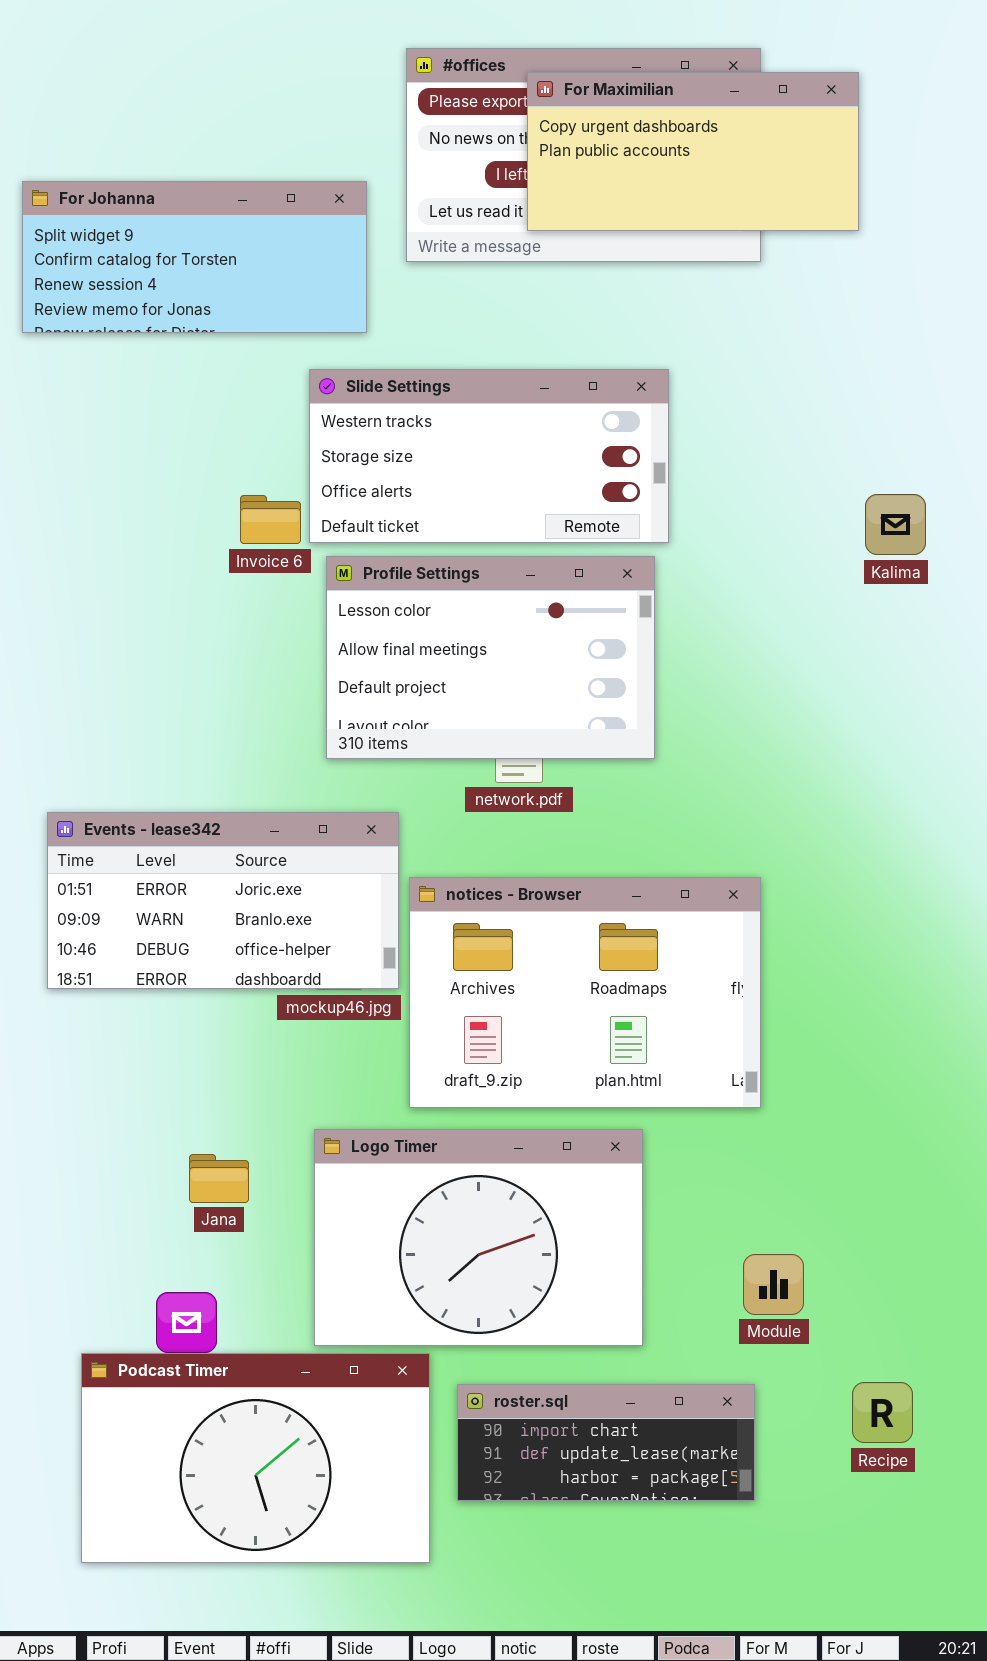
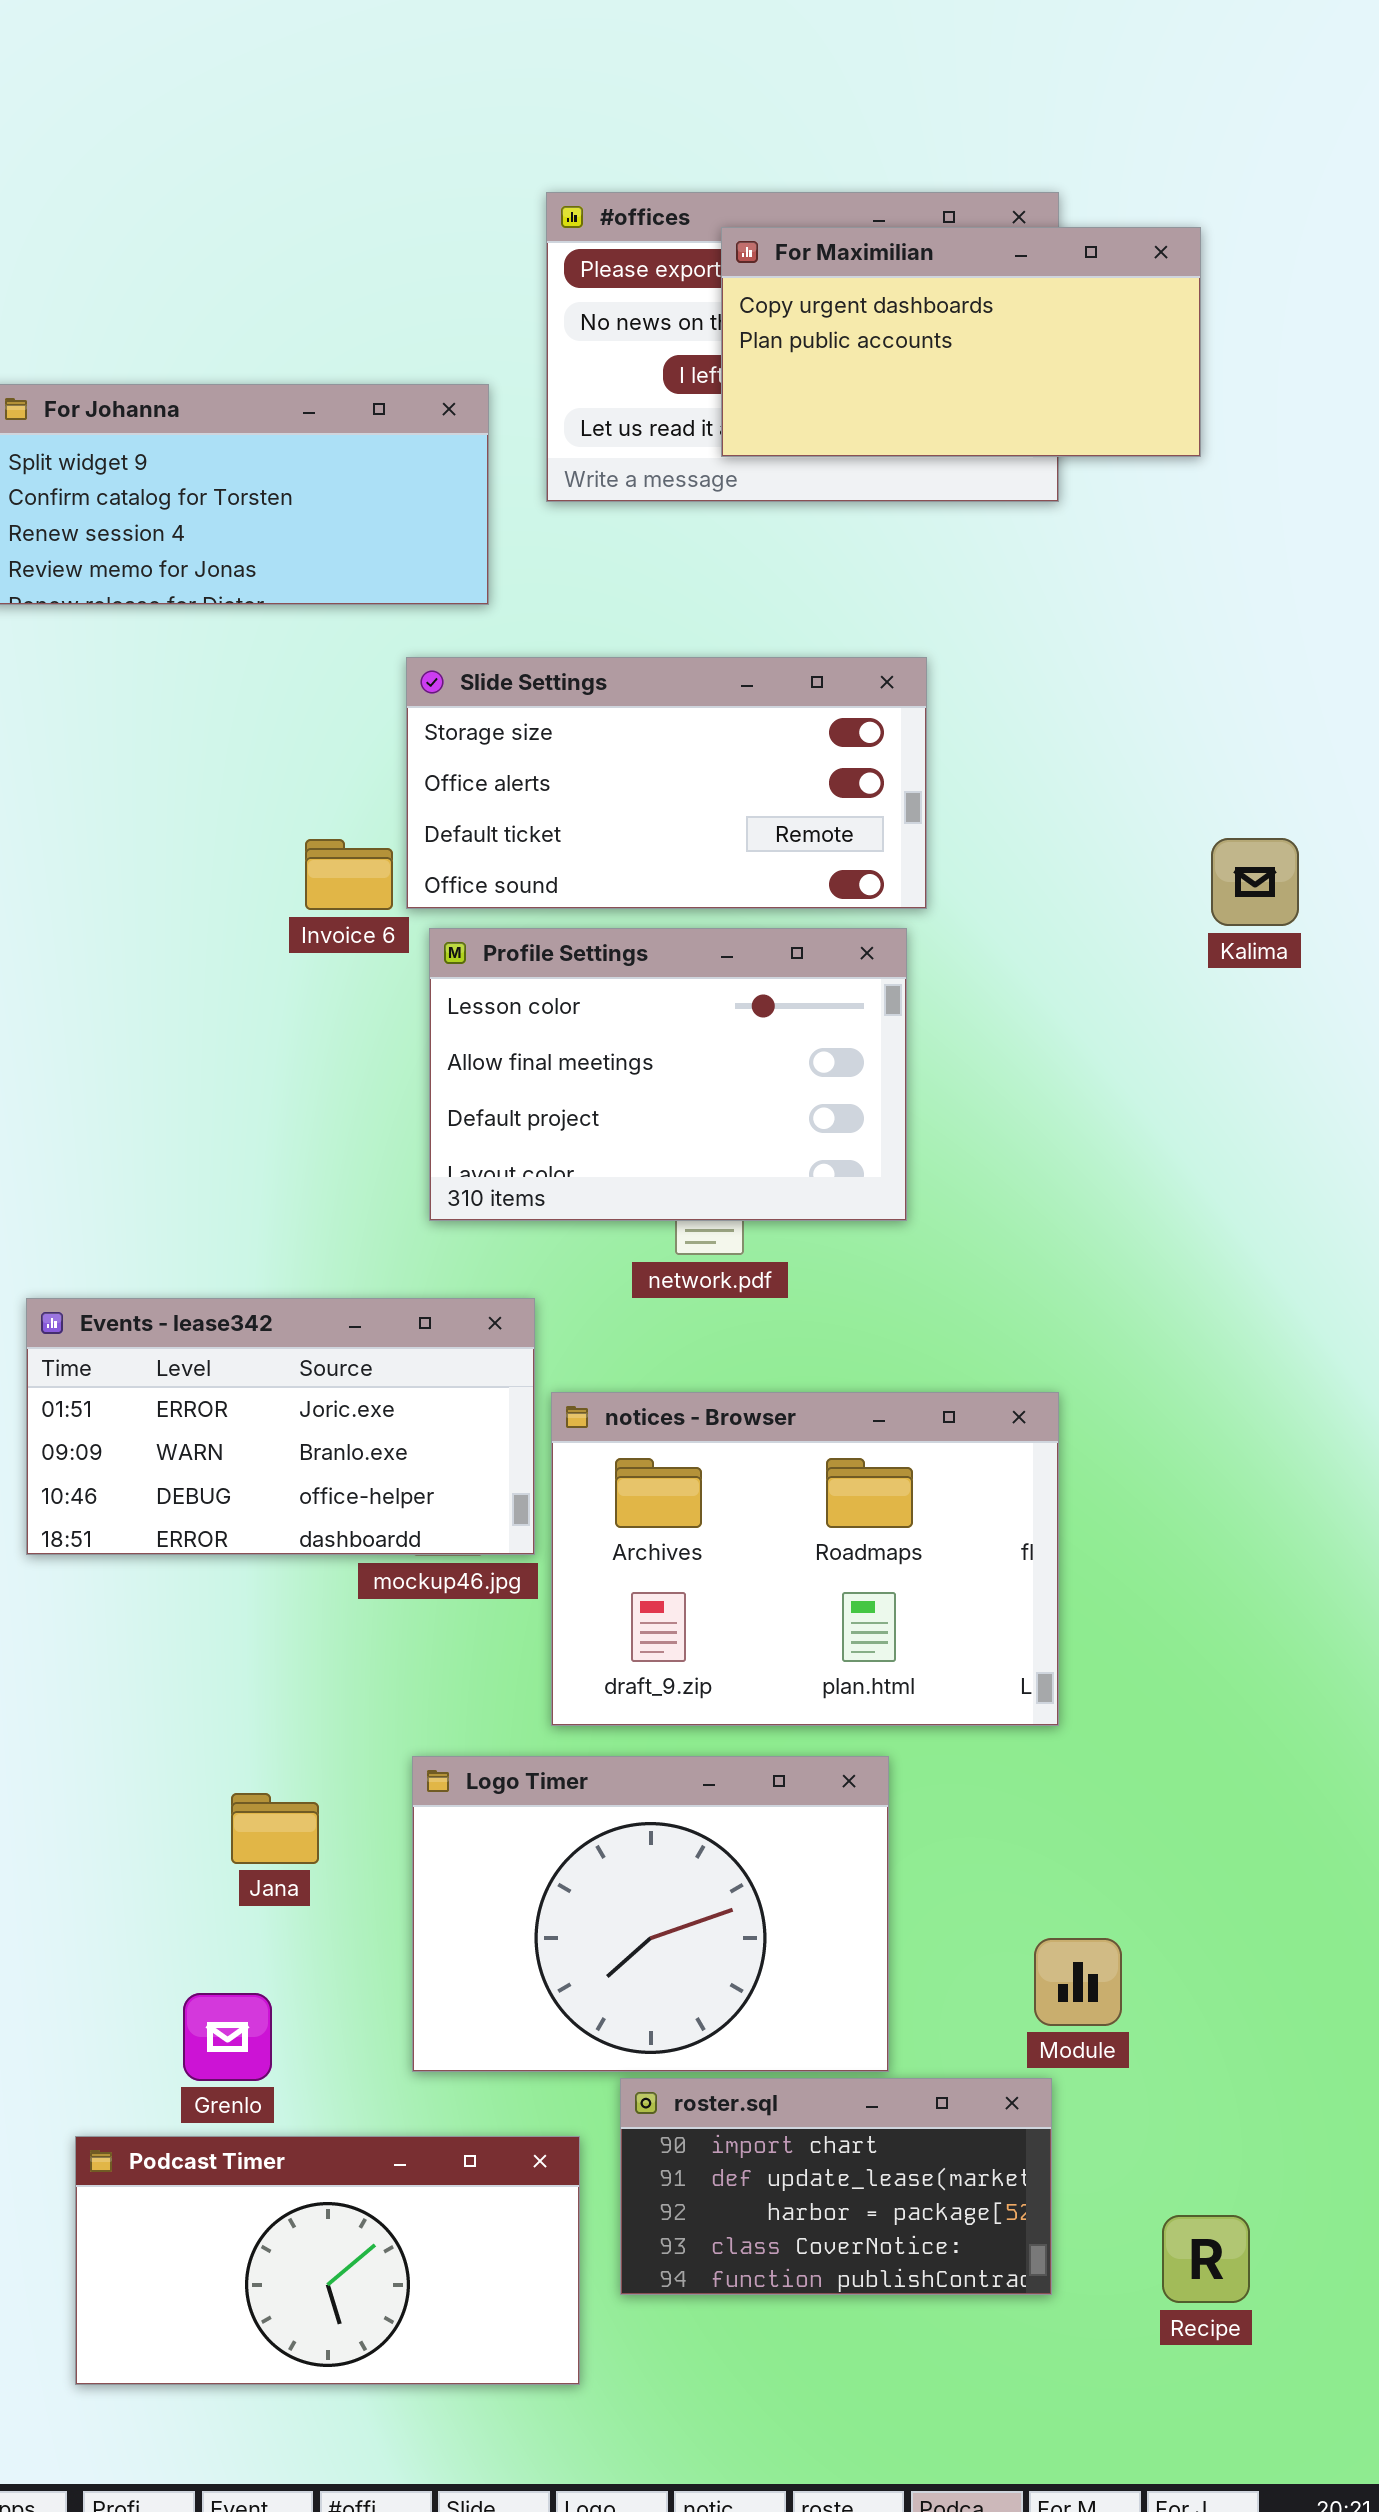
Slide Settings: [309,369,669,543] -> [406,657,927,909], scrolled down 1 row
Podcast Timer: [81,1353,430,1563] -> [75,2136,580,2385], resized
Recipe: [852,1382,913,1443] -> [1162,2215,1250,2303], moved
roster.sql: [457,1384,755,1501] -> [620,2078,1052,2295], resized

